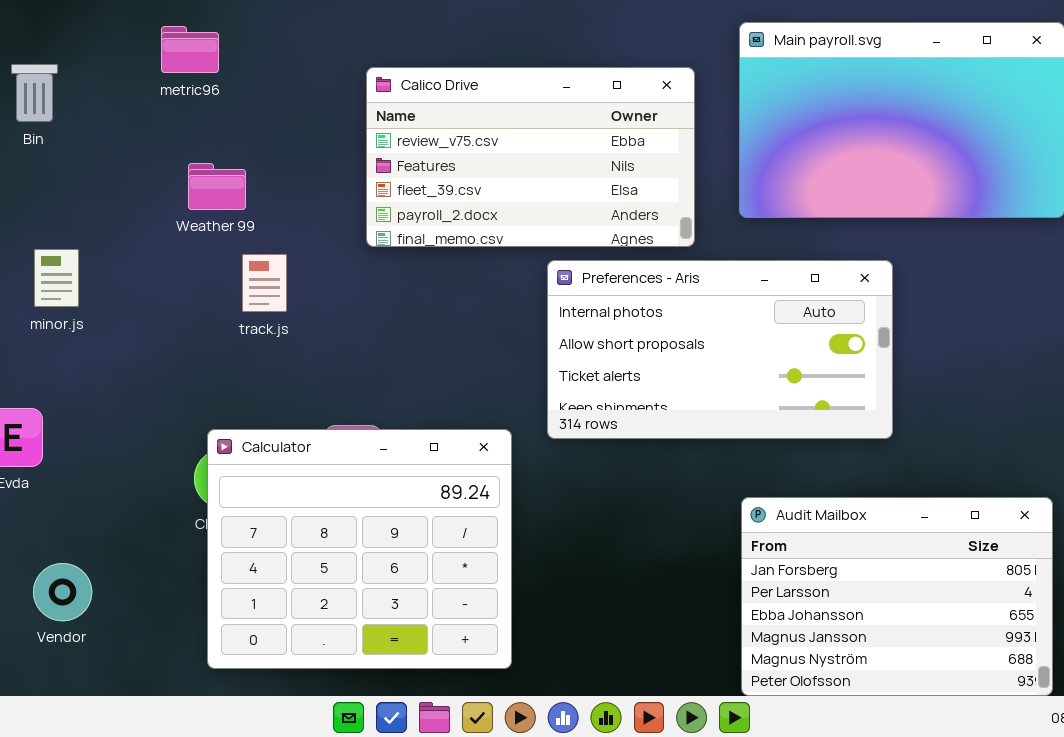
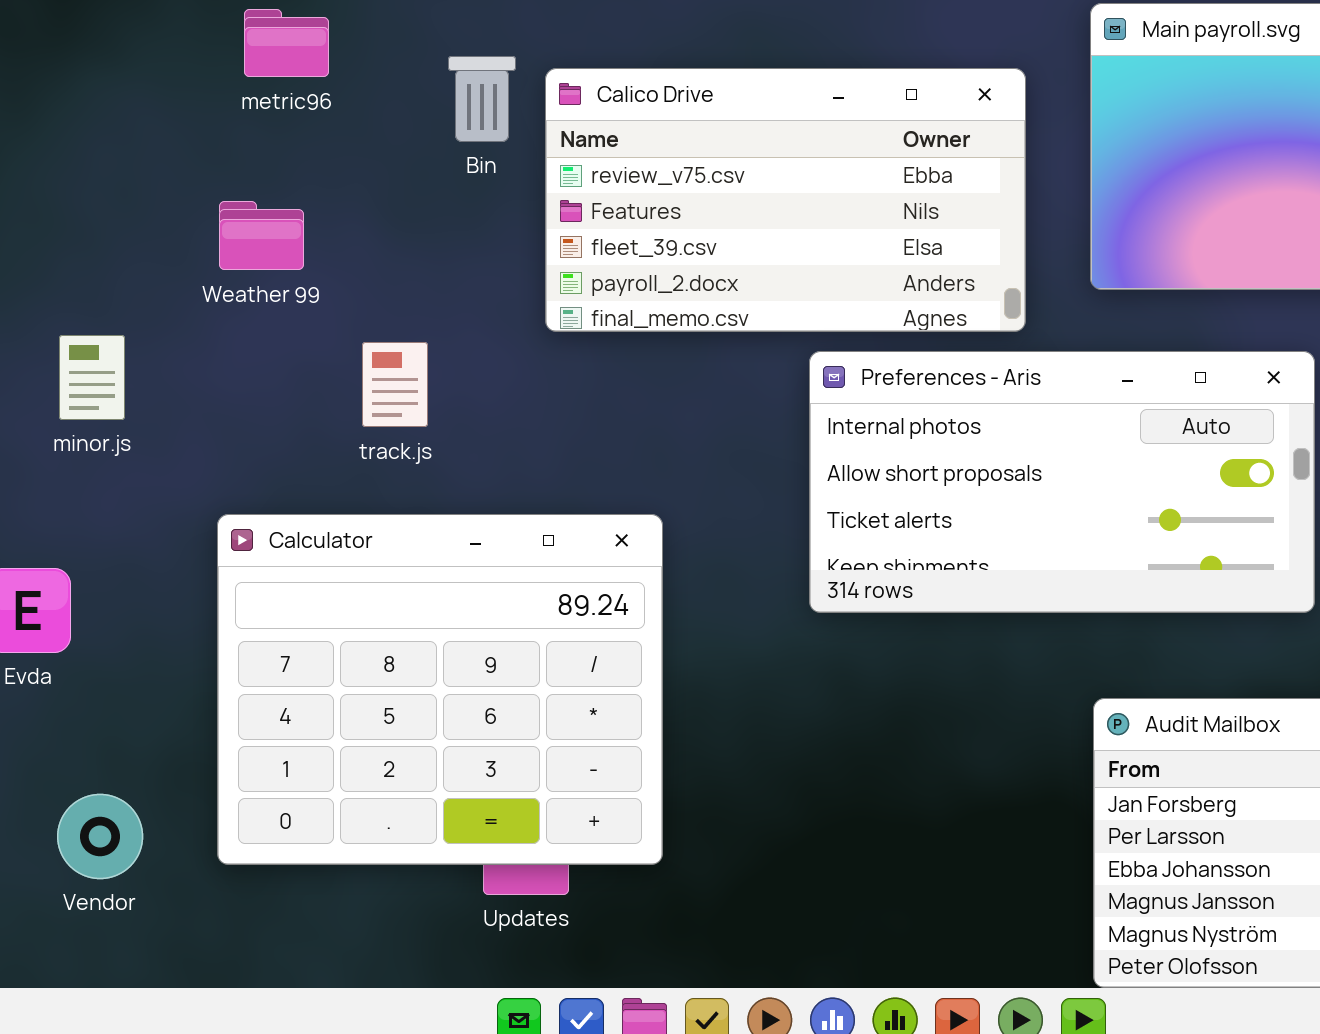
Bin: [11,64,58,122] -> [448,56,516,142], moved
Weather 99: [188,163,246,210] -> [219,201,304,270], moved
Calculator: [207,429,512,669] -> [217,514,663,865], moved

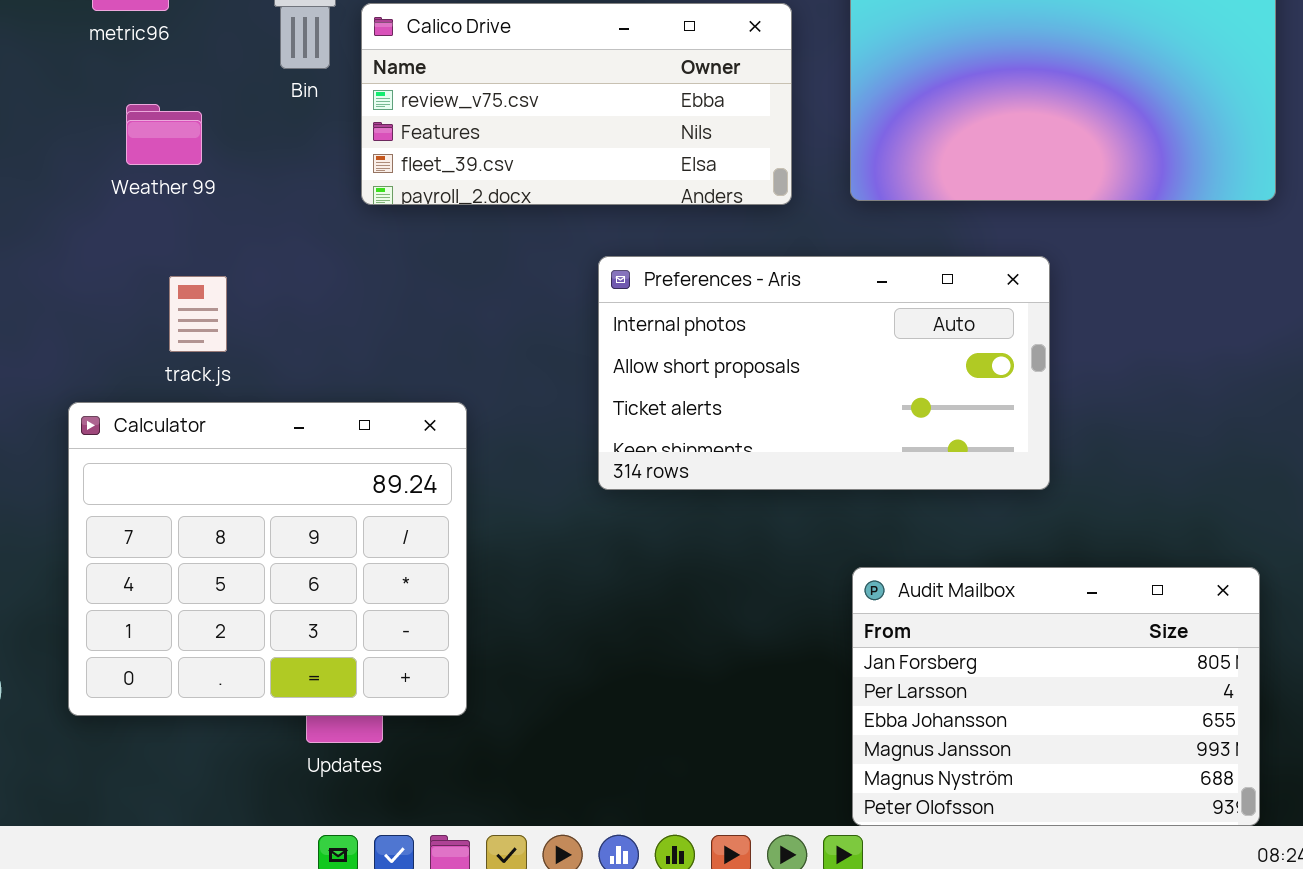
Calico Drive: [545,68,1026,332] -> [361,3,792,205], resized
Weather 99: [219,201,304,270] -> [126,104,202,165], moved
track.js: [362,342,428,427] -> [169,276,227,352], moved

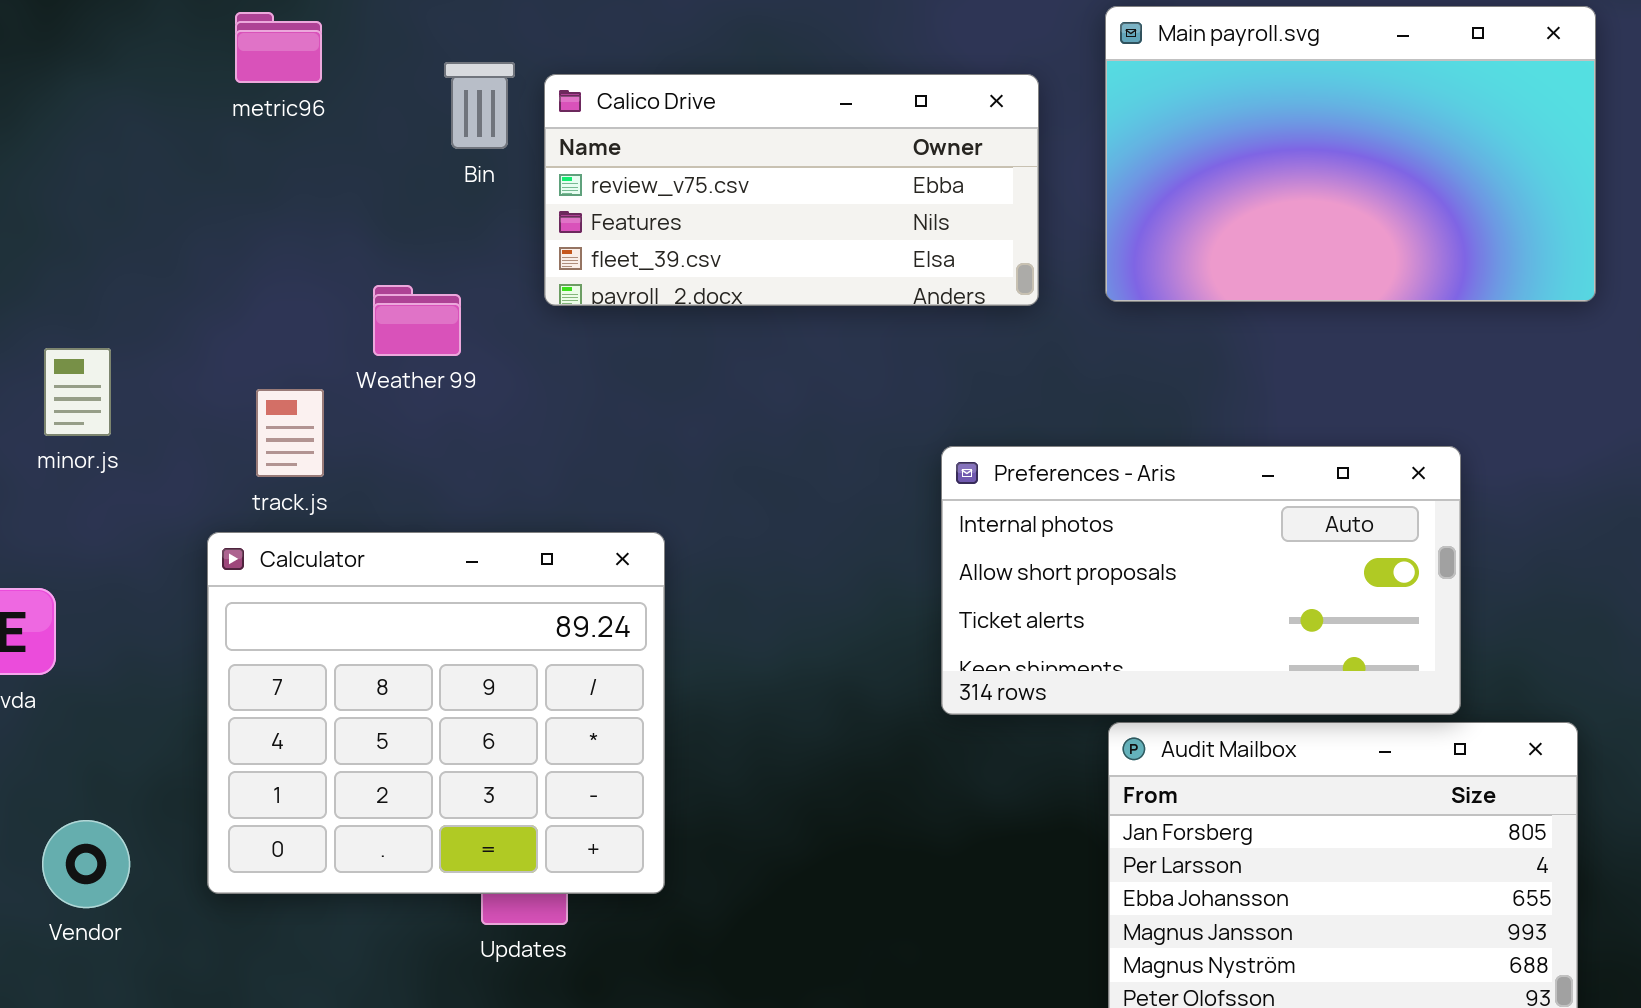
Weather 99: [126,104,202,165] -> [373,285,461,356], moved
Preferences - Aris: [598,256,1050,490] -> [941,446,1461,715], moved
track.js: [169,276,227,352] -> [256,389,324,477], moved

